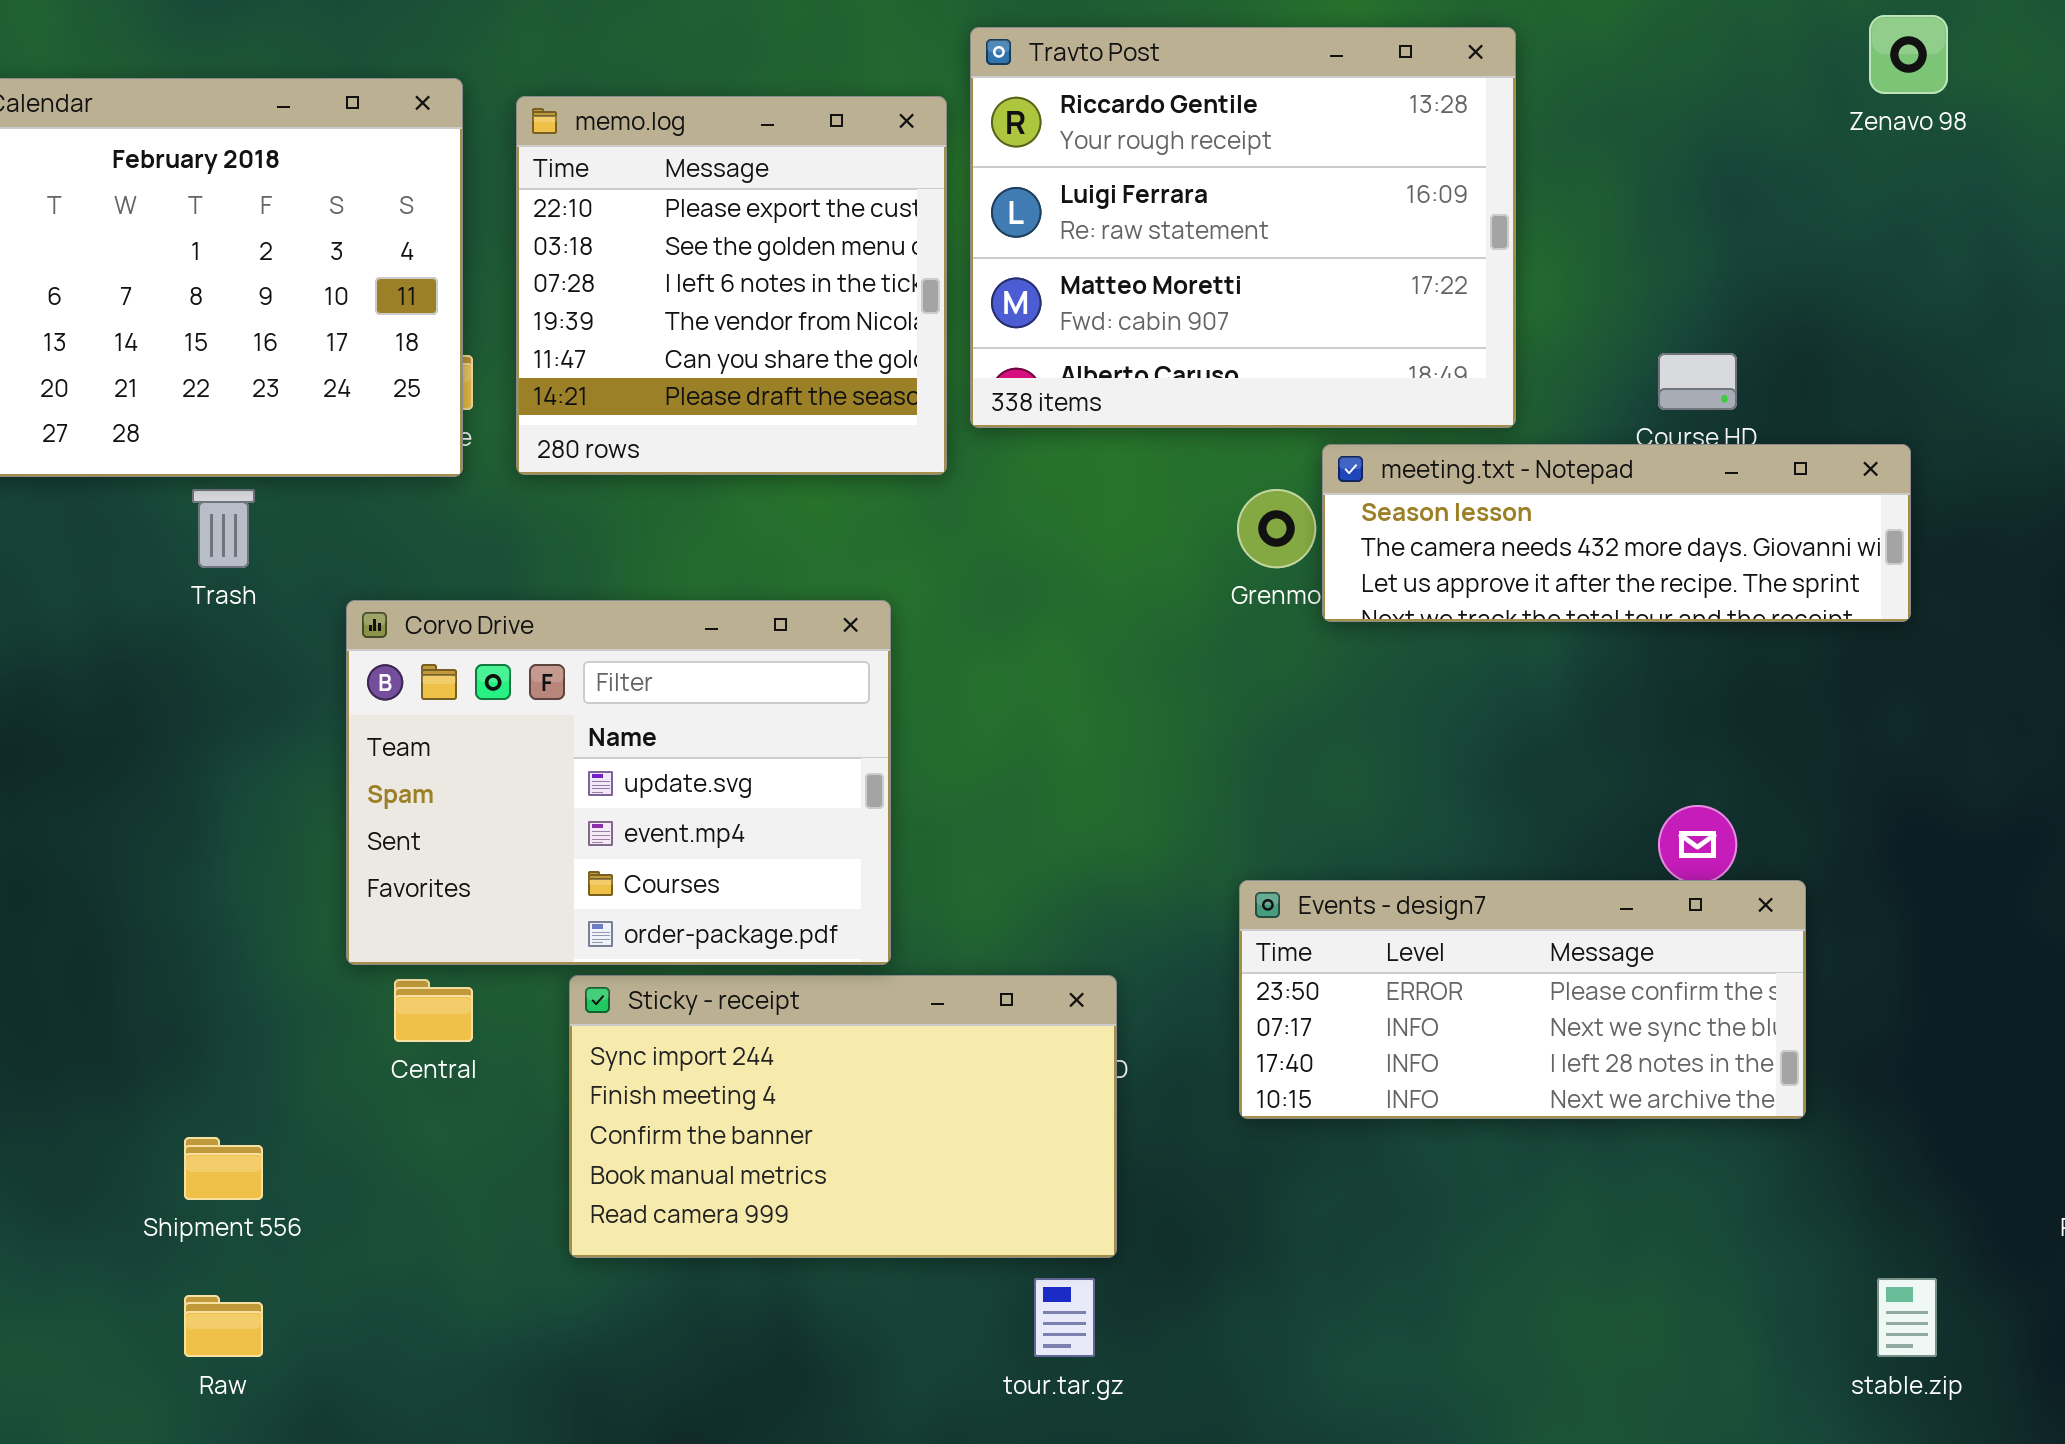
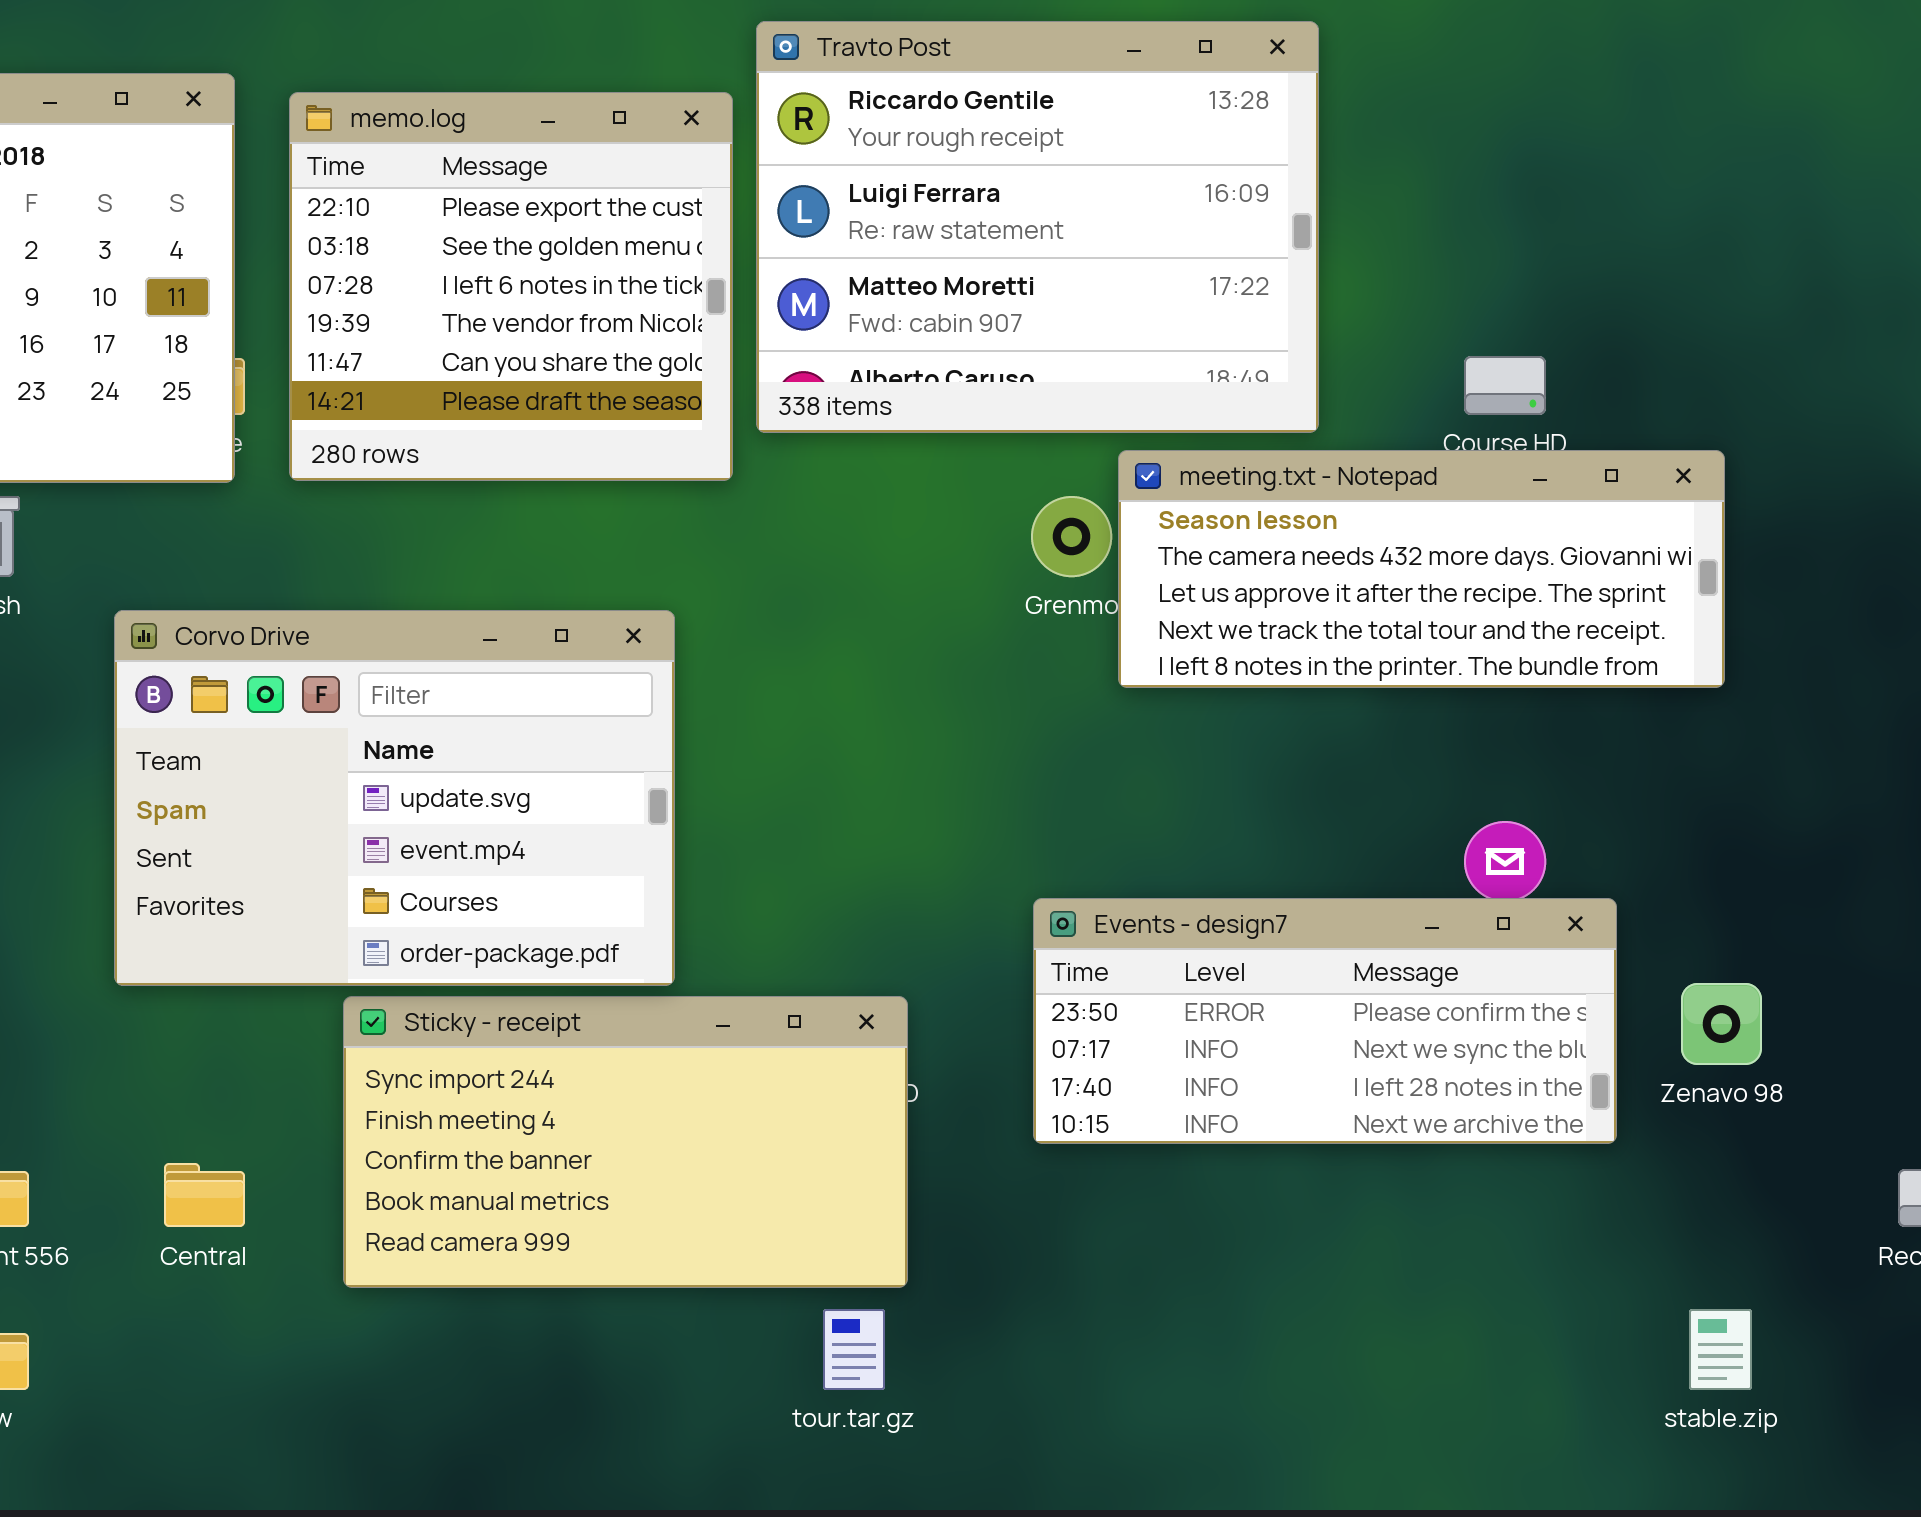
Zenavo 98: [1869,15,1948,94] -> [1681,983,1762,1065], moved
meeting.txt - Notepad: [1322,444,1911,622] -> [1118,450,1725,688], resized
Central: [394,979,473,1042] -> [164,1163,245,1227], moved

